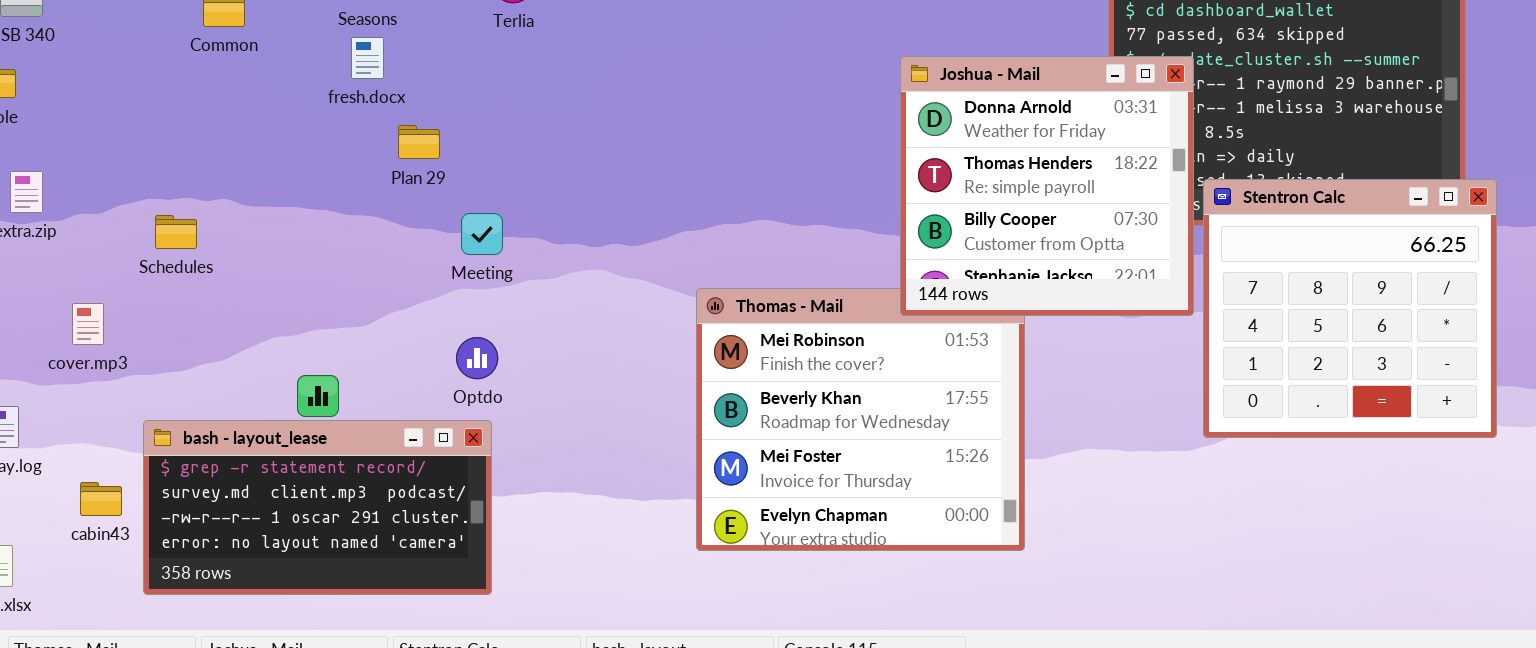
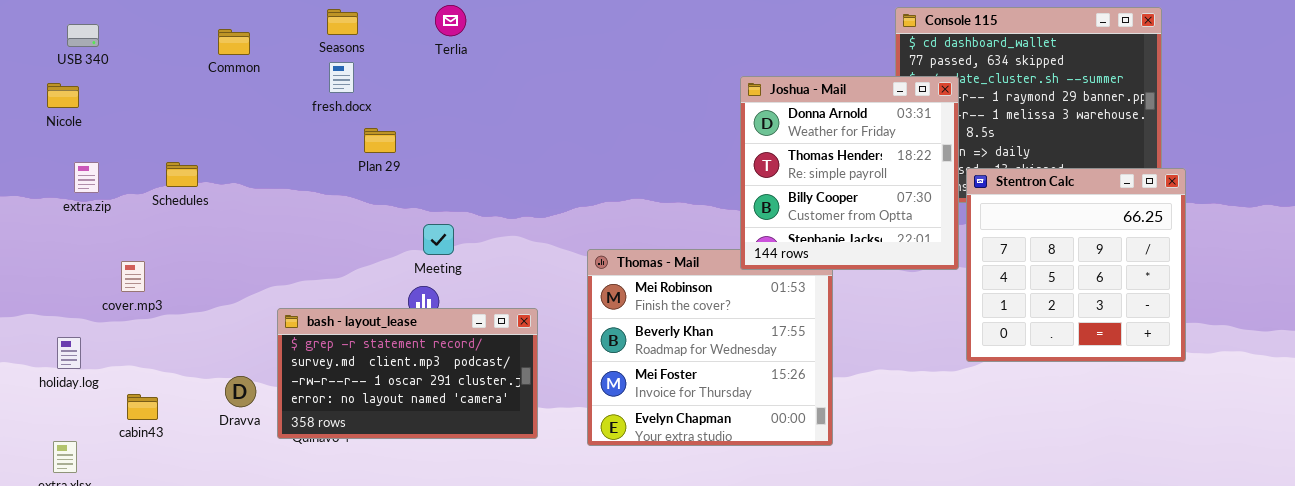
Meeting: [461,213,503,255] -> [423,224,454,255], moved
Schedules: [155,215,197,249] -> [166,162,198,187], moved
bash - layout_lease: [143,420,492,595] -> [277,308,538,439], moved

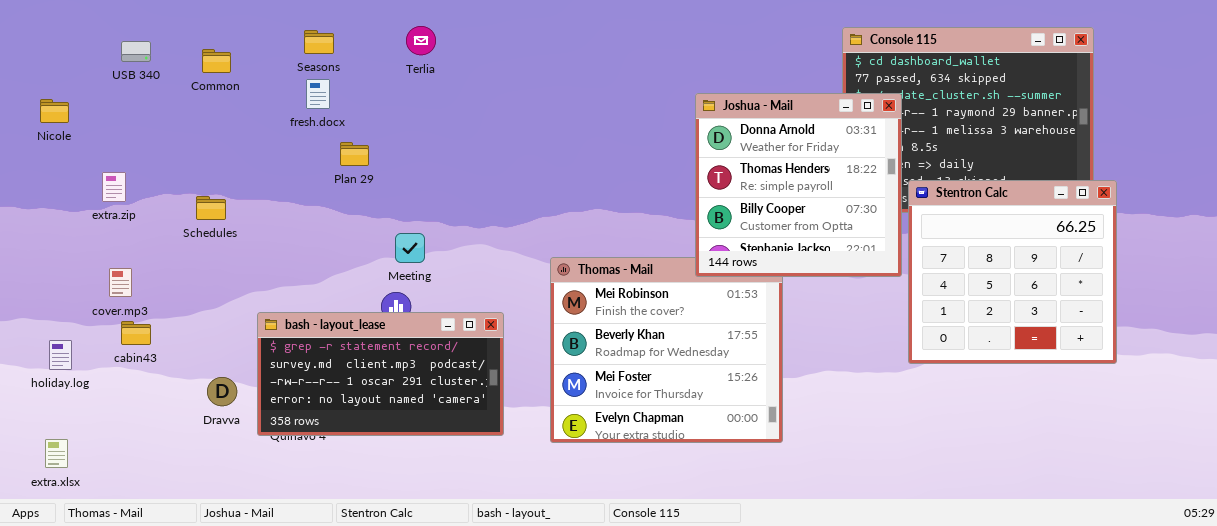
USB 340: [67,24,99,47] -> [121,41,151,62], moved
extra.zip: [74,162,99,193] -> [102,172,126,202], moved
Schedules: [166,162,198,187] -> [196,196,226,220], moved
cabin43: [127,394,158,420] -> [121,321,151,345], moved

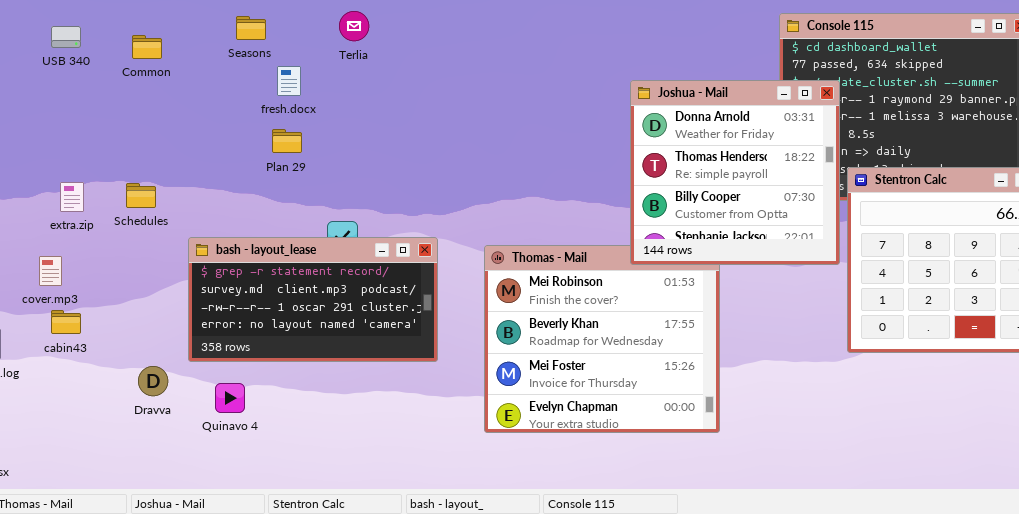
fresh.docx: [306,79,330,109] -> [277,66,301,96], moved
extra.zip: [102,172,126,202] -> [60,182,84,212], moved
bash - layout_lease: [257,312,504,436] -> [188,237,438,362], moved

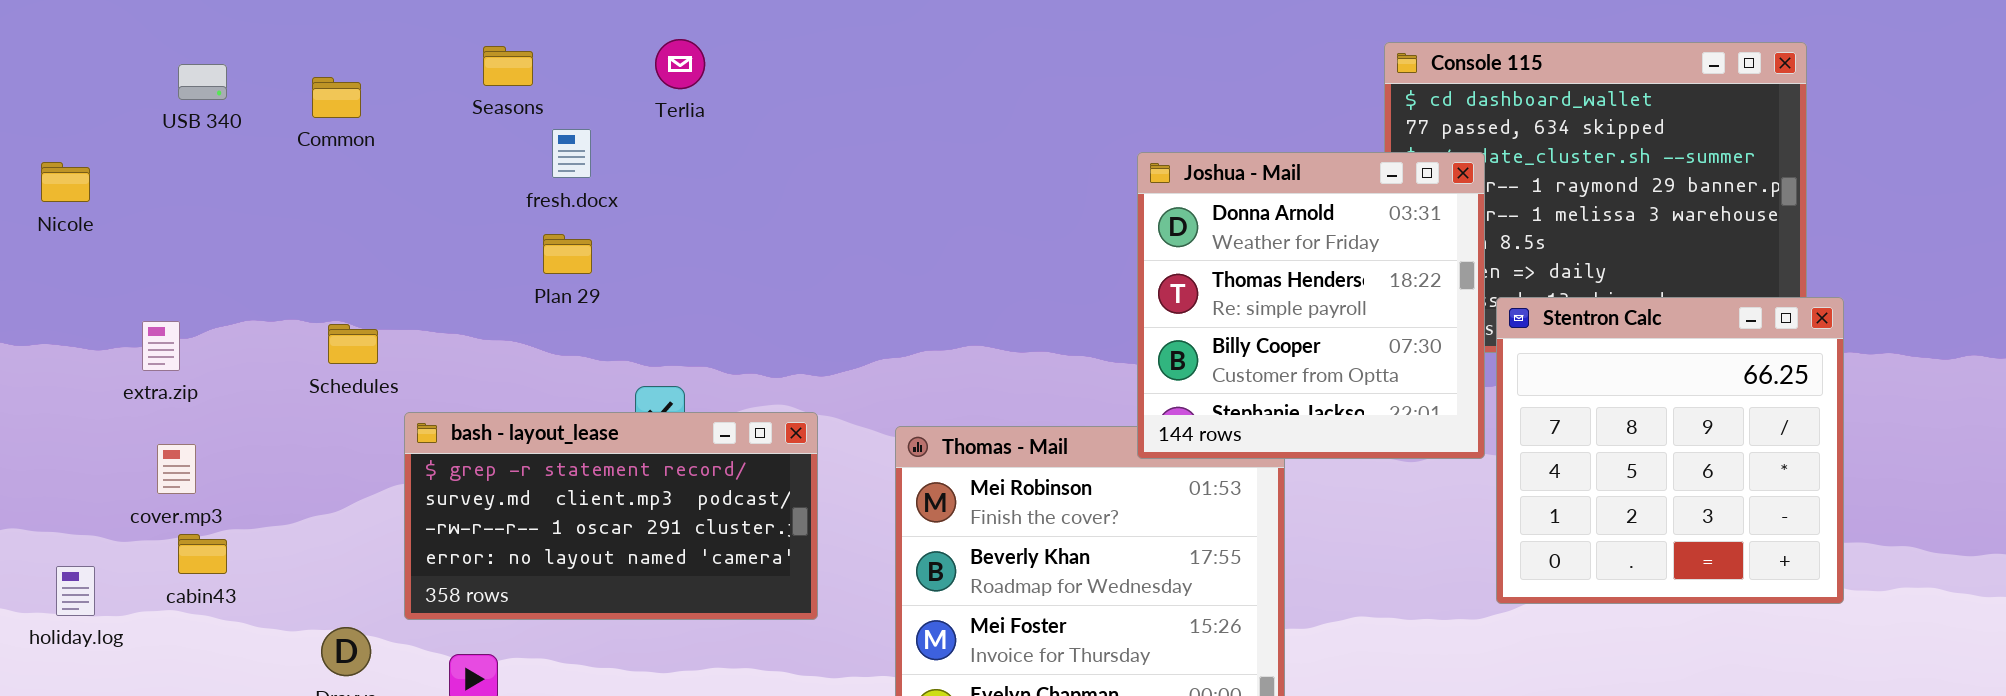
extra.zip: [60,182,84,212] -> [142,321,180,371], moved
Schedules: [126,183,156,208] -> [328,324,378,364], moved

